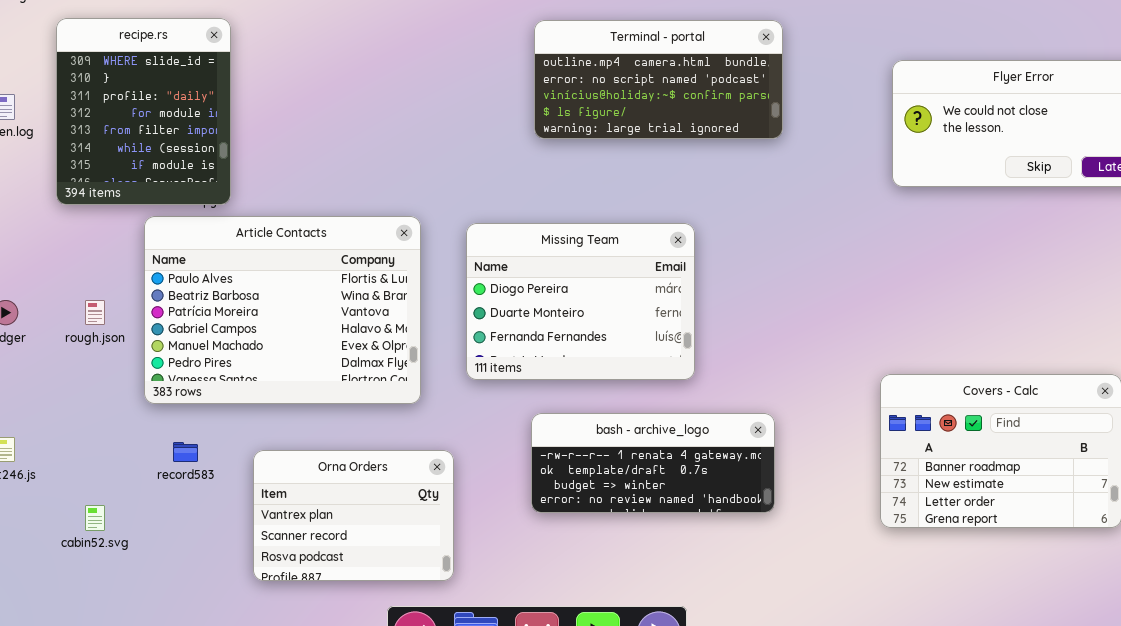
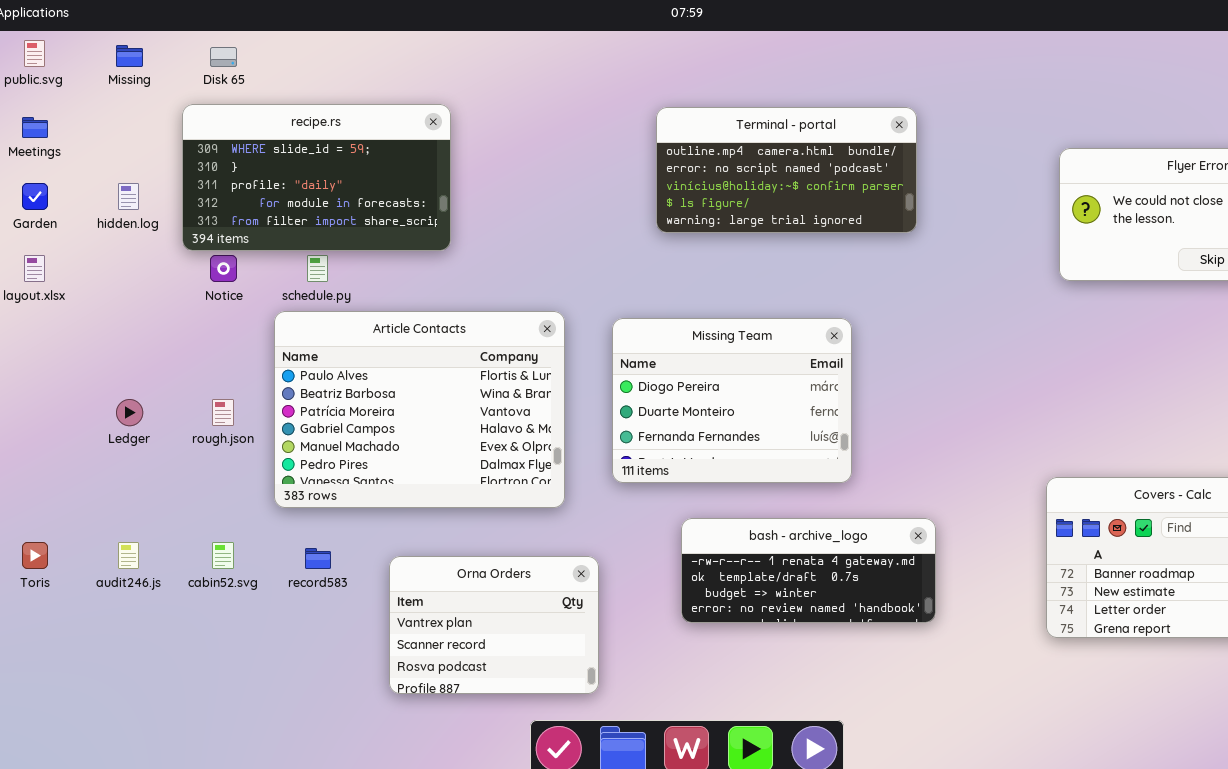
recipe.rs: [56,18,231,205] -> [182,104,451,251], resized
Terminal - portal: [534,20,783,139] -> [656,107,917,233], moved
cabin52.svg: [85,505,105,531] -> [212,542,234,569], moved

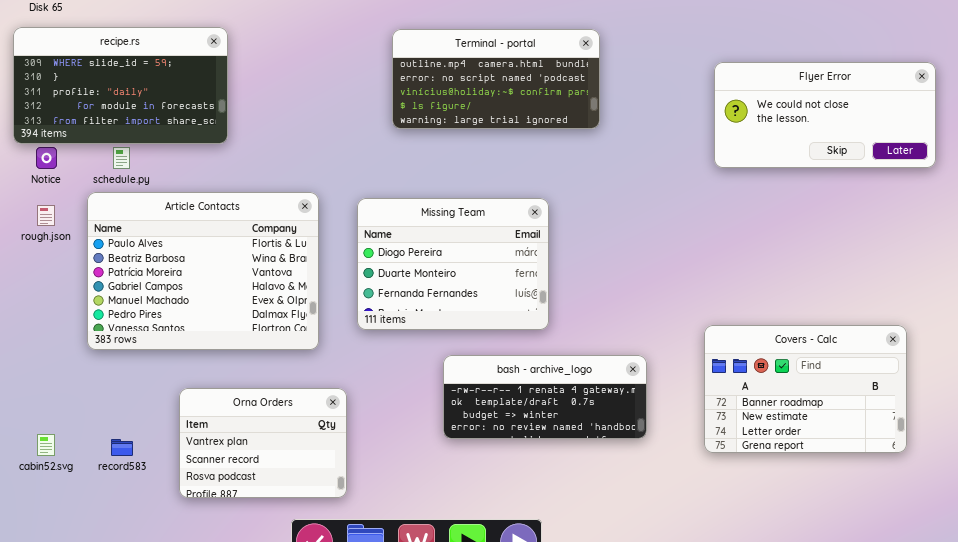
rough.json: [212,399,234,426] -> [37,205,55,226], moved
bash - archive_logo: [681,518,936,623] -> [443,355,647,439], moved
cabin52.svg: [212,542,234,569] -> [37,434,55,456], moved
record583: [305,548,331,569] -> [111,439,133,456], moved

